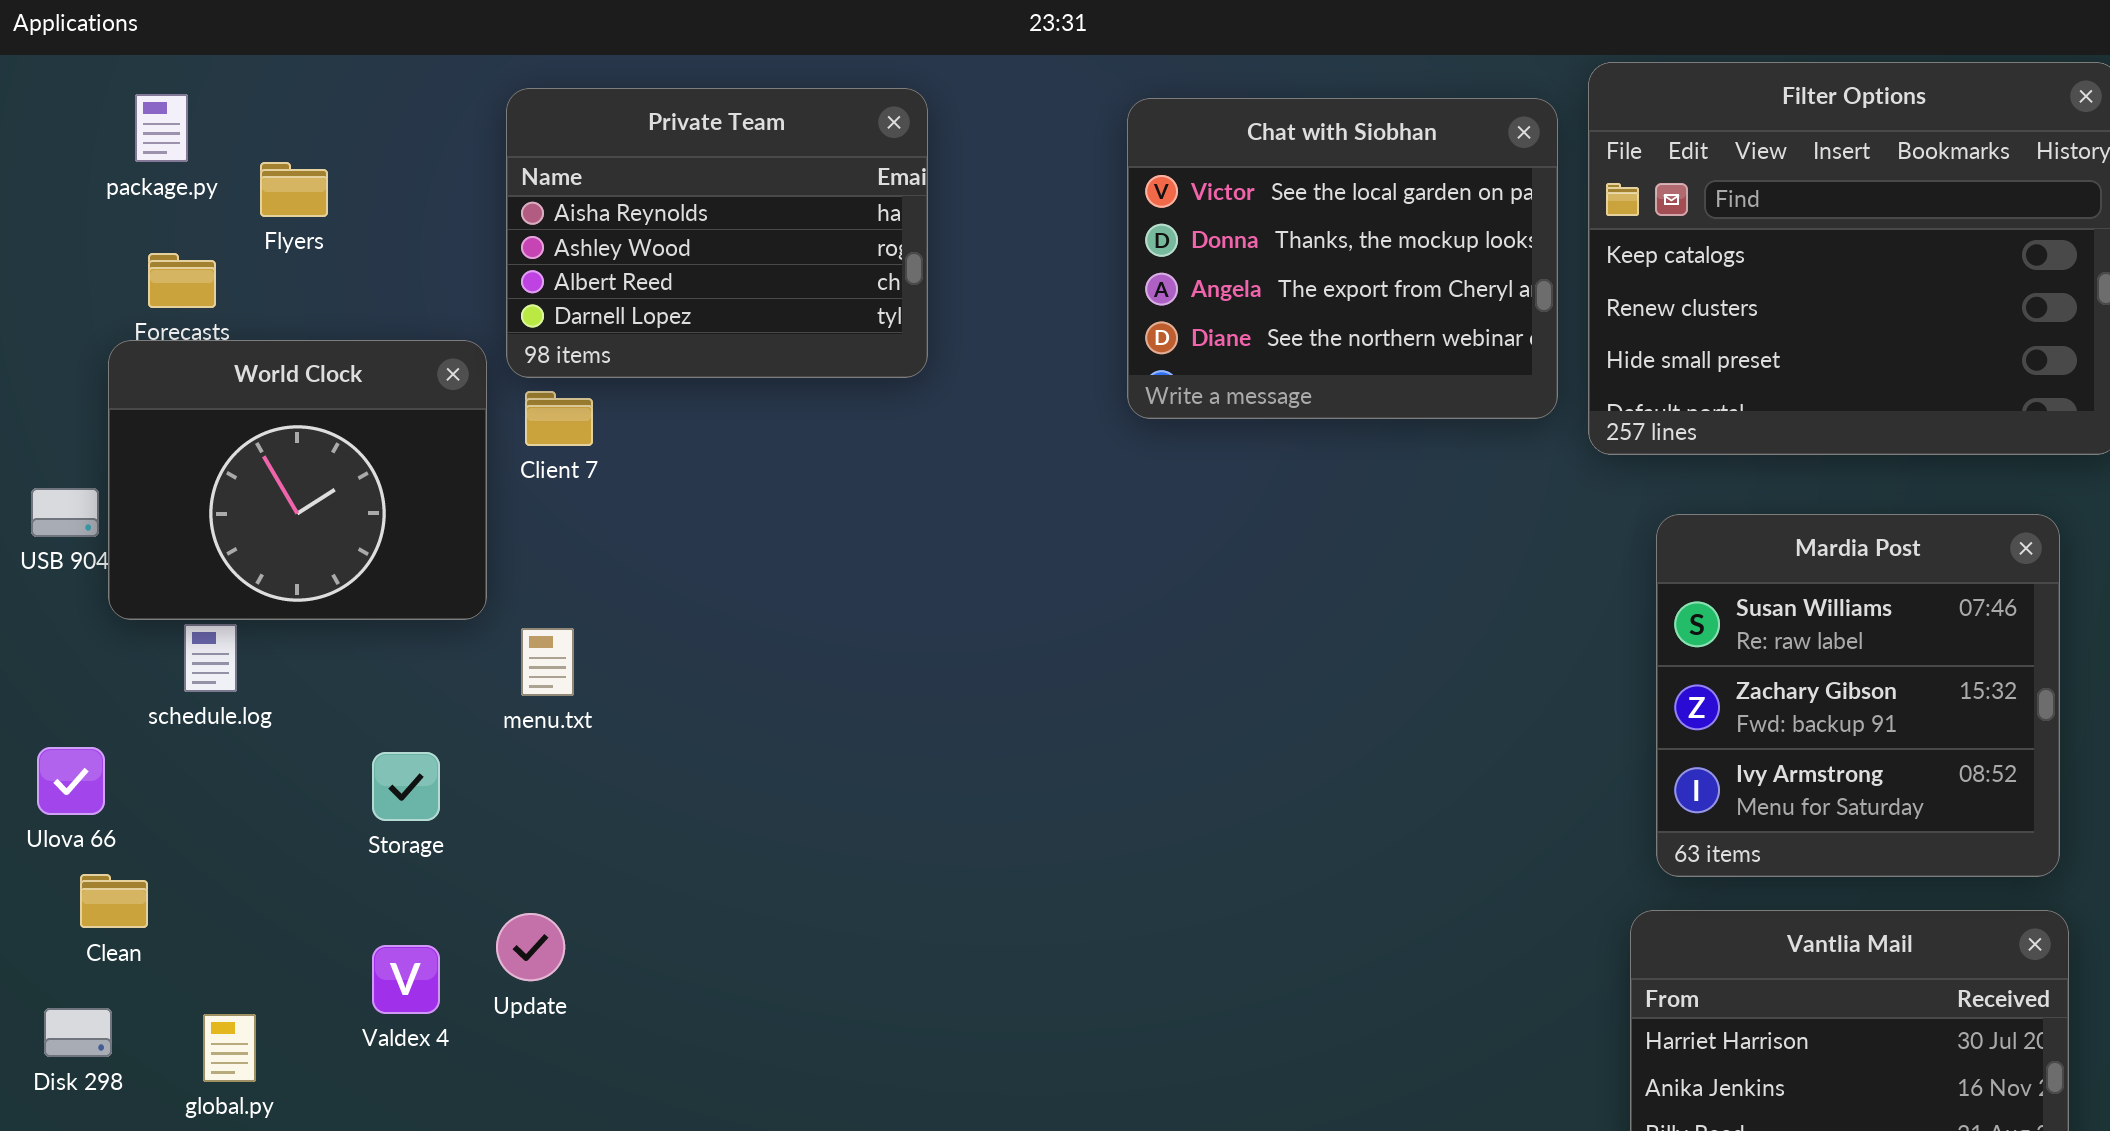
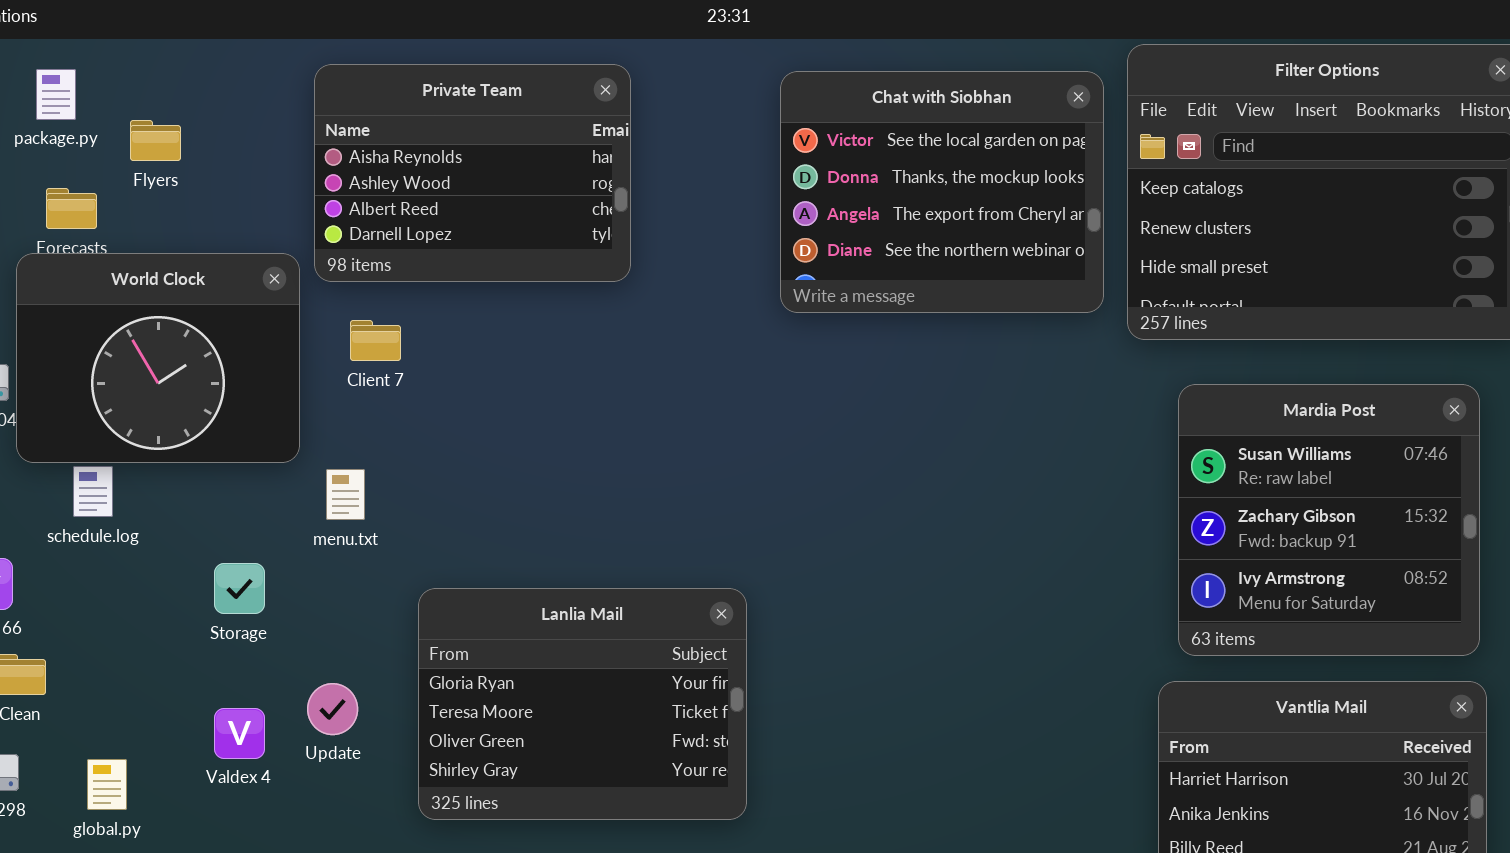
Client 7: [525,391,593,446] -> [350,320,401,361], moved
Lanlia Mail: none -> [418,588,747,820], opened

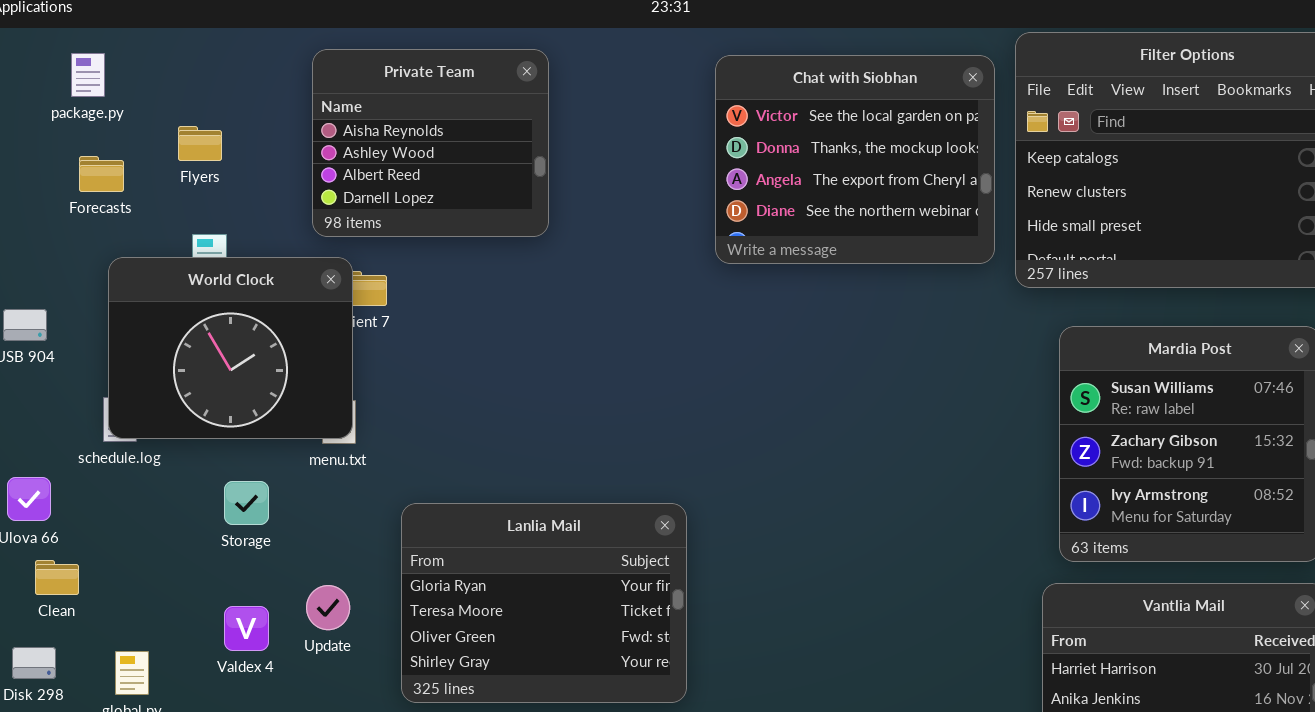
Private Team: [314,64,631,282] -> [312,49,549,237], resized
Flyers: [130,120,181,161] -> [178,126,222,161], moved
World Clock: [16,253,300,463] -> [108,257,353,439], moved

